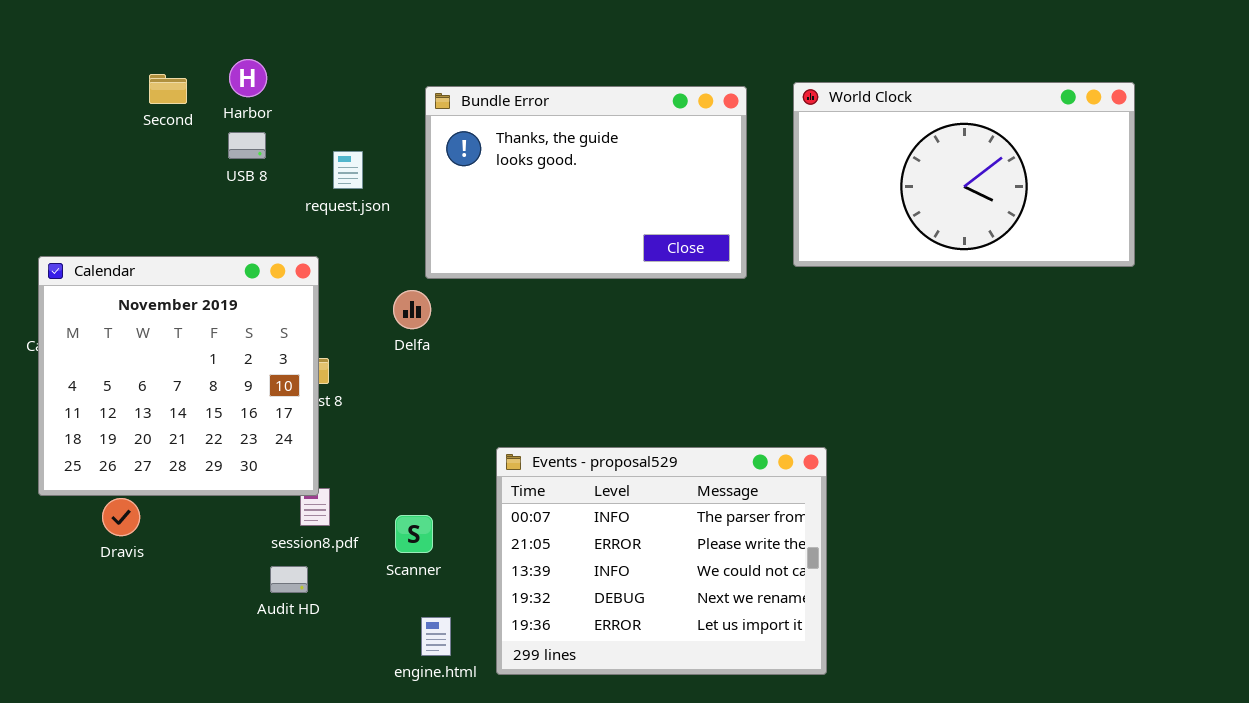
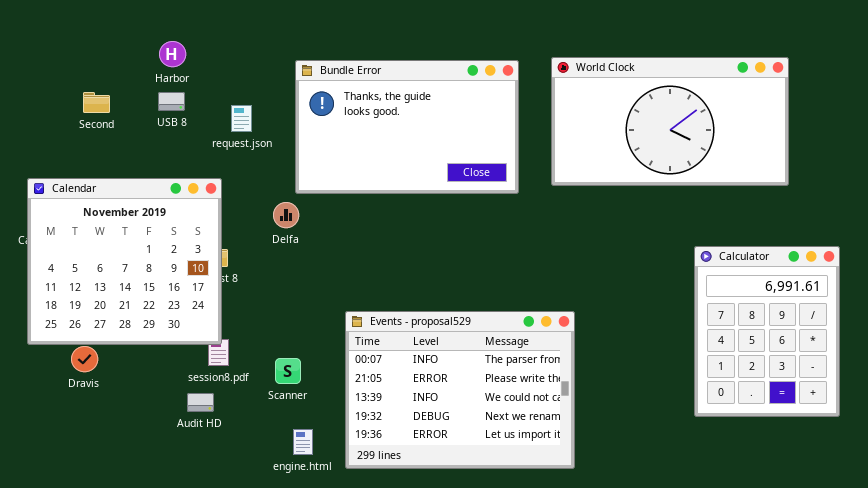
Second: [149,74,187,104] -> [83,92,110,113], moved
Calculator: none -> [694,246,840,417], opened

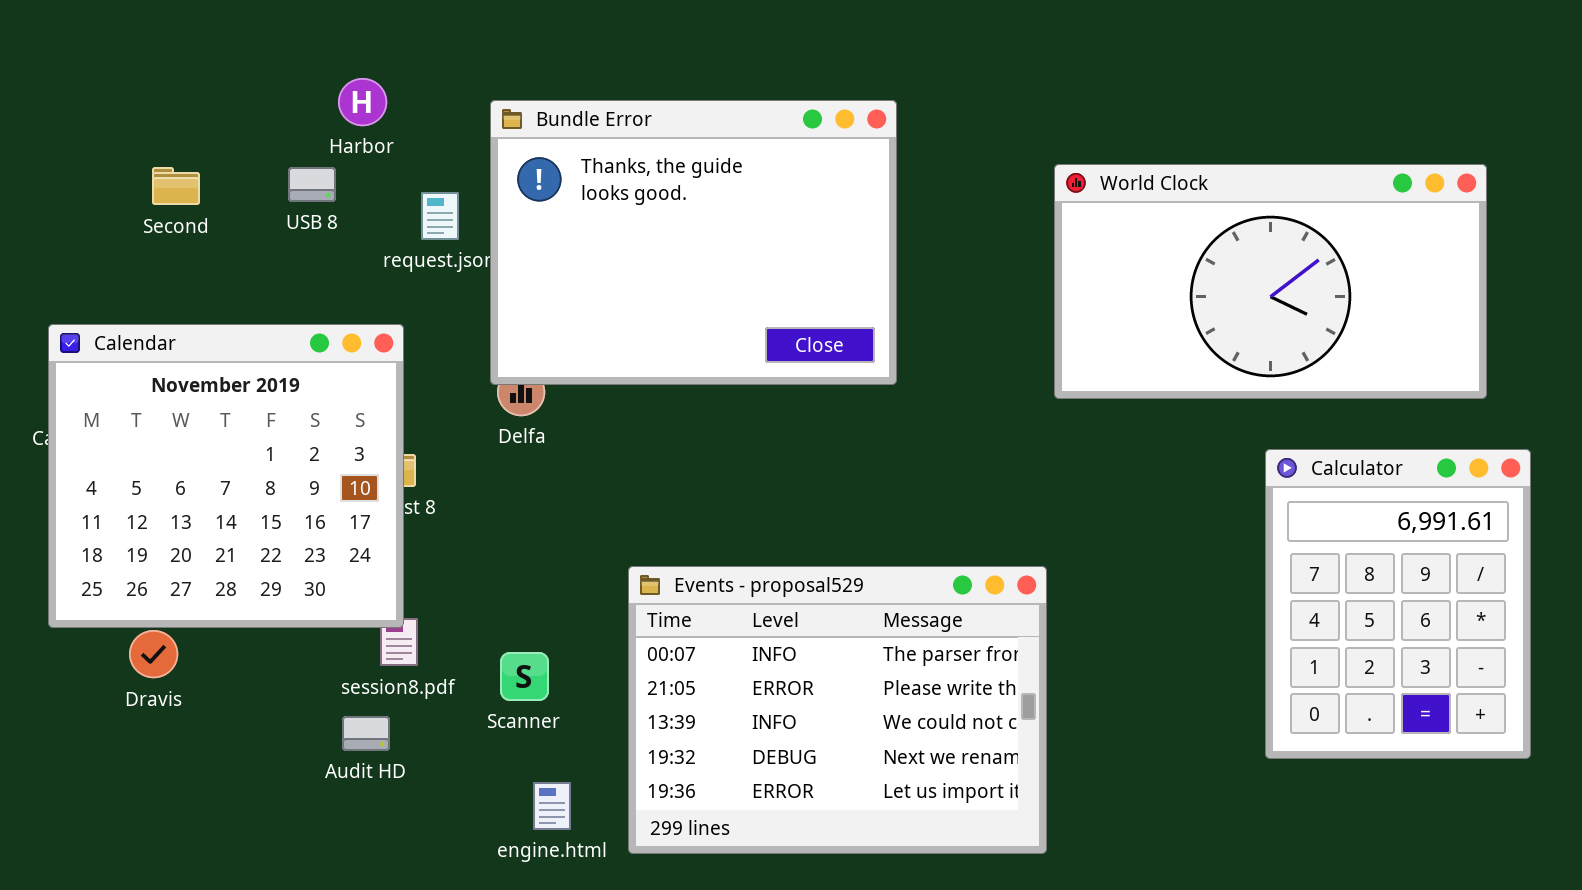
Harbor: [159,41,186,67] -> [338,78,387,126], moved
World Clock: [551,57,789,186] -> [1054,164,1487,399], moved
Bundle Error: [295,60,519,194] -> [490,100,897,385], moved, resized

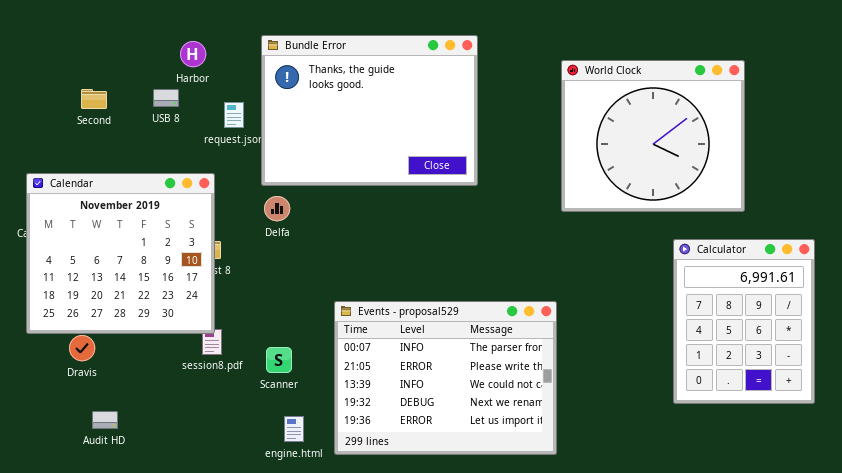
Bundle Error: [490,100,897,385] -> [261,35,478,186], moved
World Clock: [1054,164,1487,399] -> [561,60,745,212], resized
Audit HD: [342,716,390,751] -> [92,411,118,429], moved

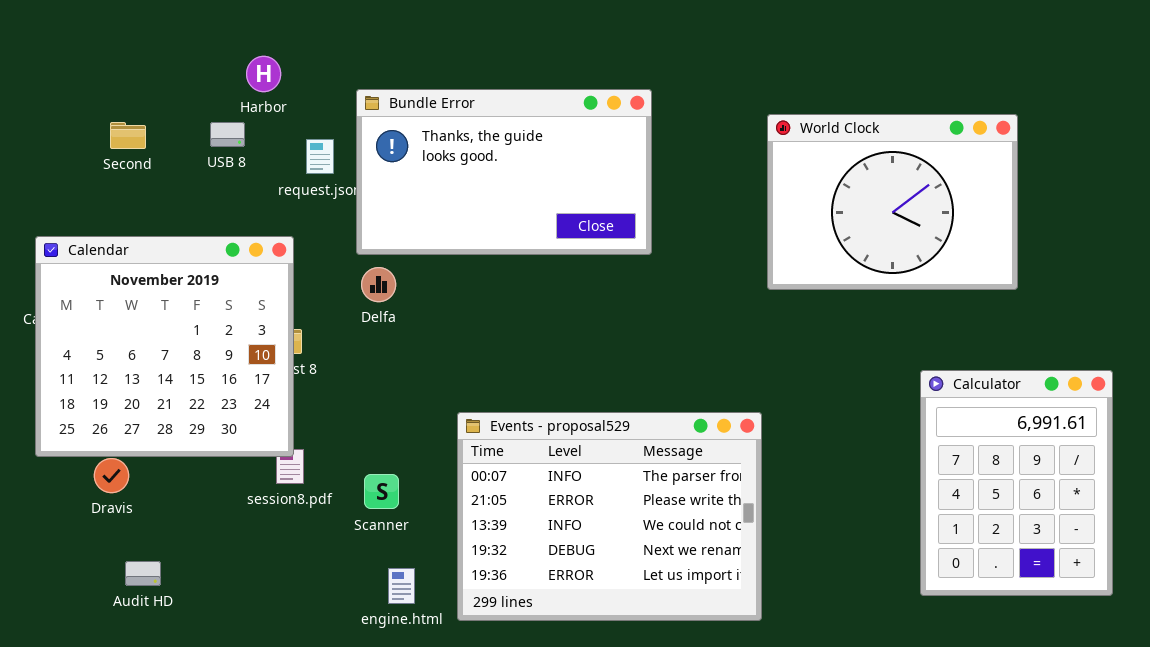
Bundle Error: [261,35,478,186] -> [356,89,652,255], resized
World Clock: [561,60,745,212] -> [767,114,1018,290], resized
Calculator: [673,239,815,404] -> [920,370,1113,596], moved

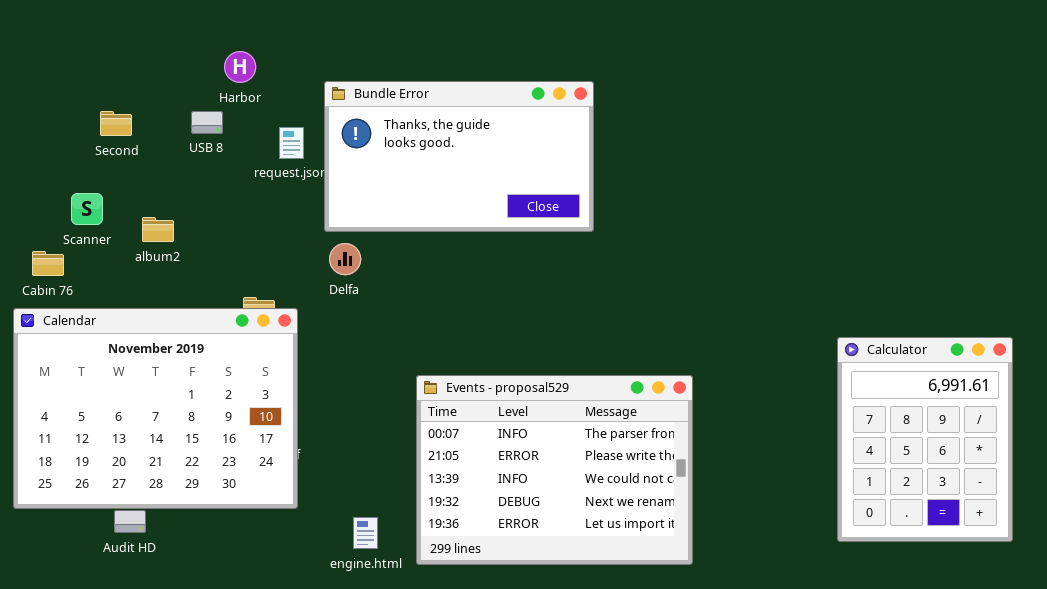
World Clock: [767,114,1018,290] -> none, closed
Calendar: [35,236,294,457] -> [13,308,298,509], moved, resized
Scanner: [364,474,399,509] -> [71,193,103,225], moved

